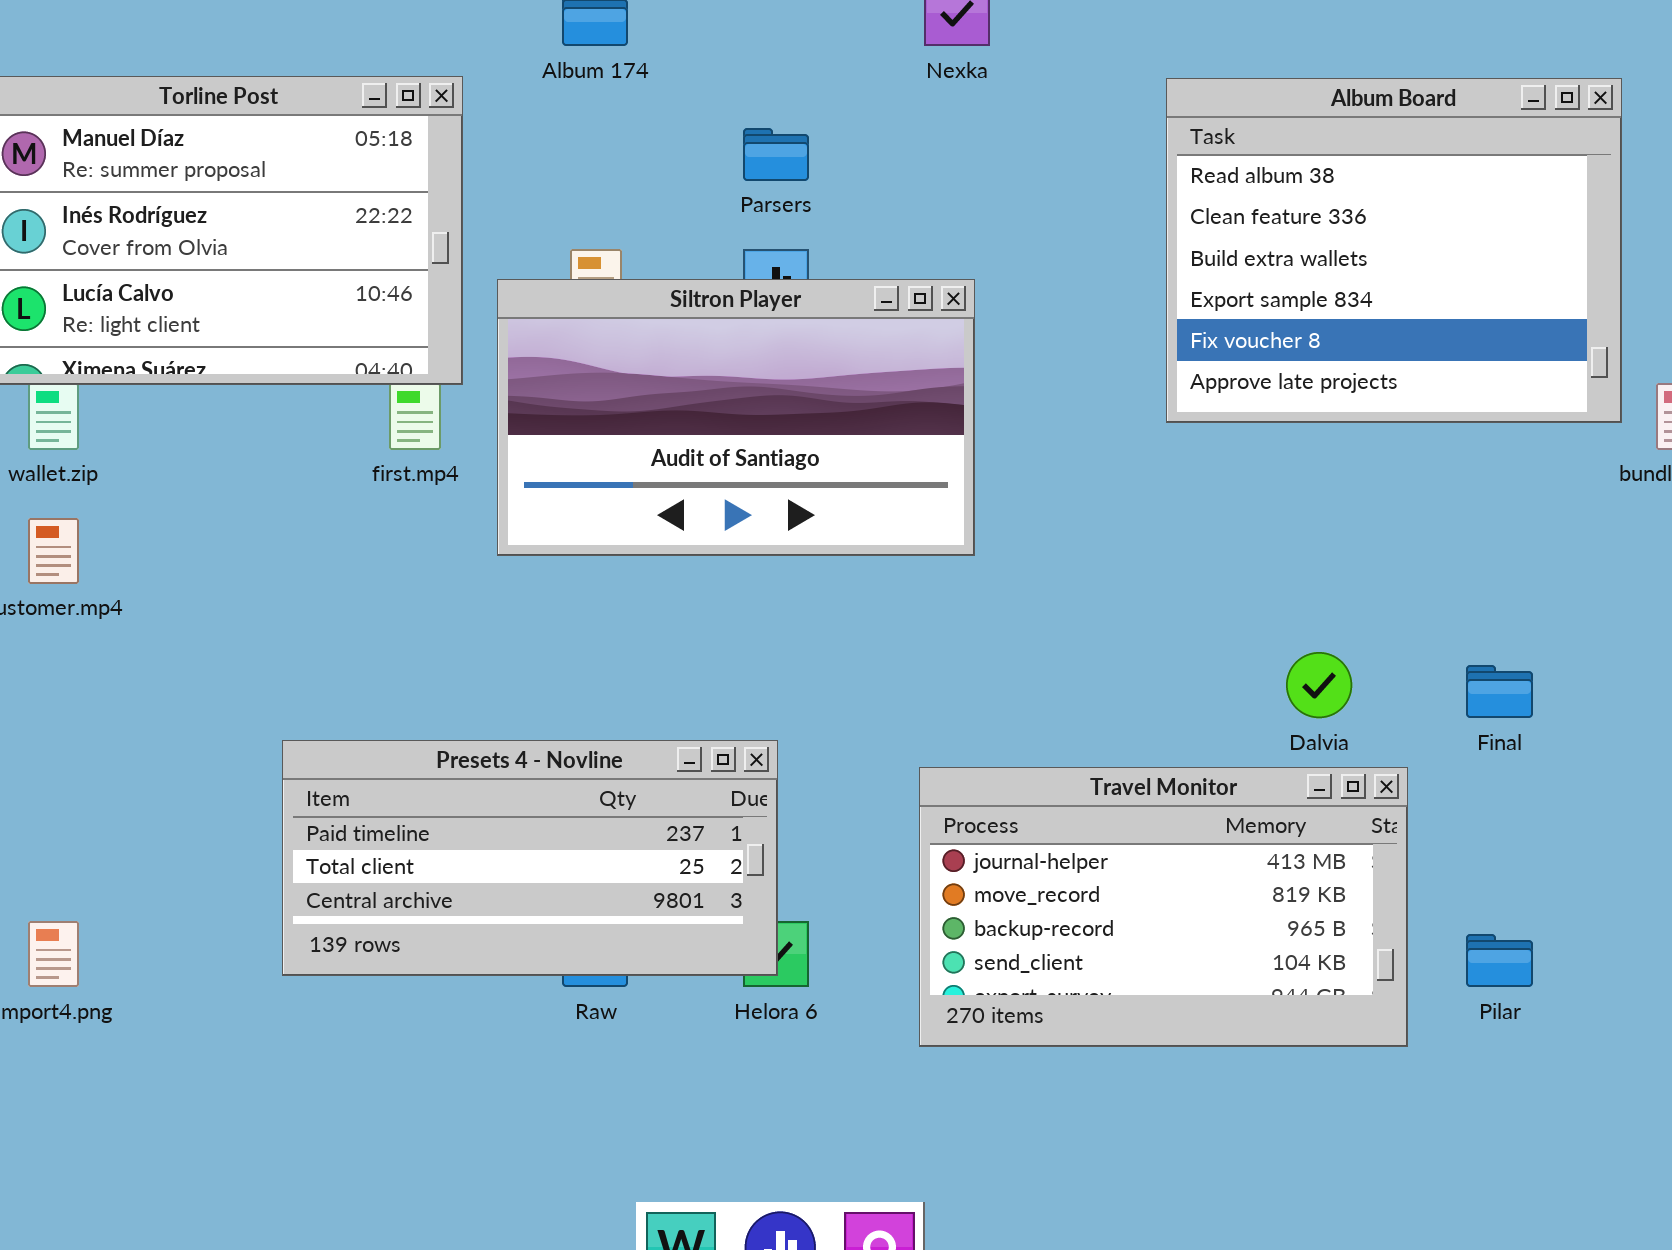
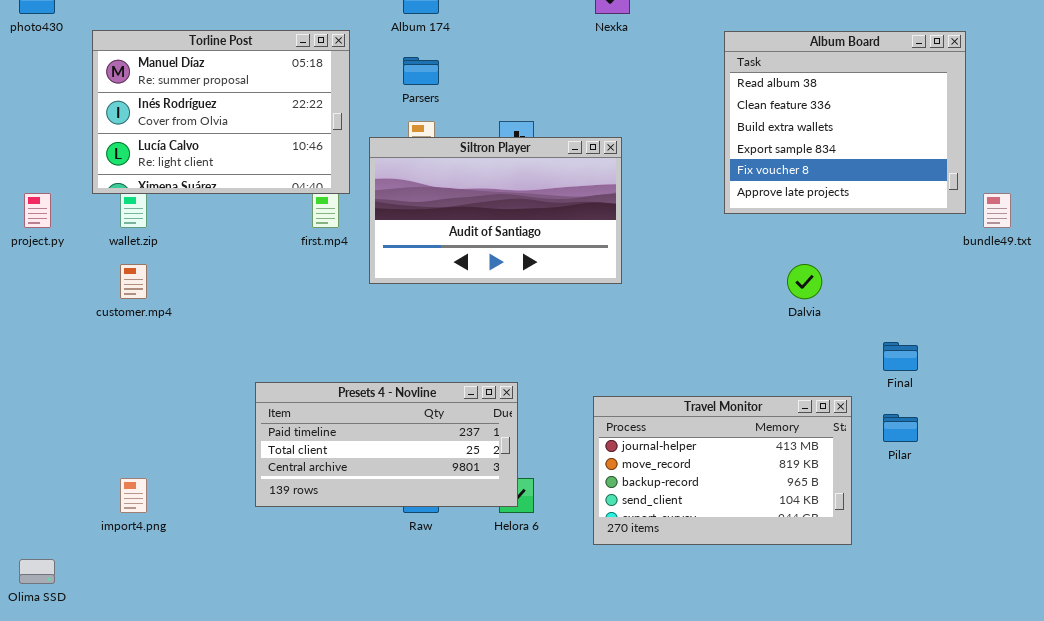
Parsers: [743,128,809,181] -> [403,57,439,85], moved
Dalvia: [1286,652,1352,718] -> [787,264,822,299], moved
Pilar: [1466,934,1533,987] -> [883,414,918,442], moved

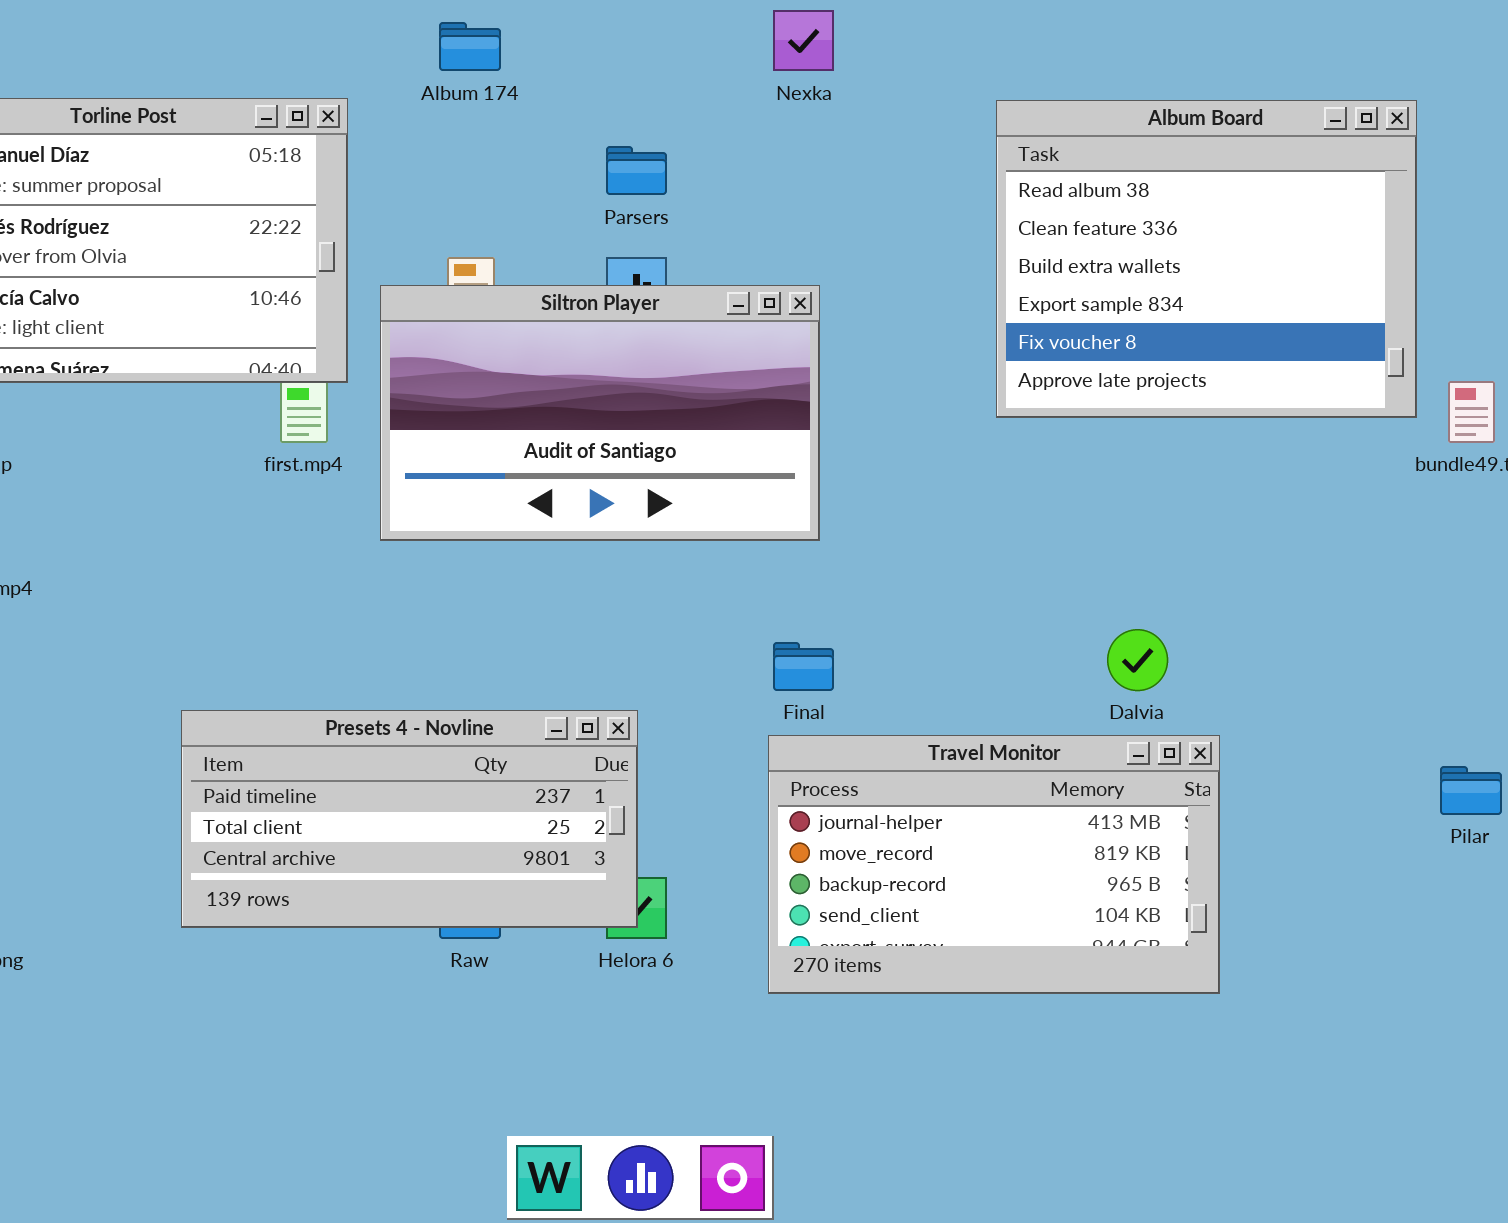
Parsers: [403,57,439,85] -> [606,146,667,195], moved
Dalvia: [787,264,822,299] -> [1107,629,1168,691], moved
Final: [883,342,918,371] -> [773,642,834,691], moved
Pilar: [883,414,918,442] -> [1440,766,1502,815], moved

